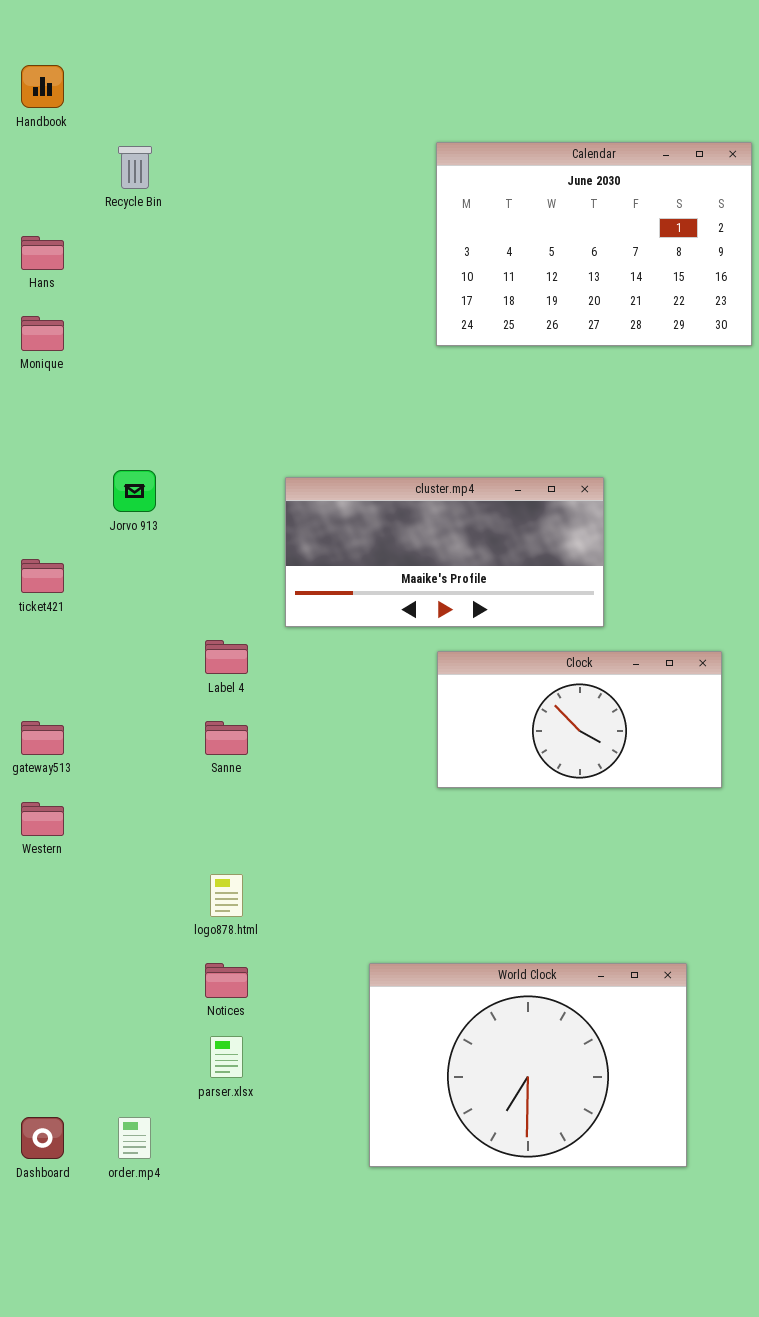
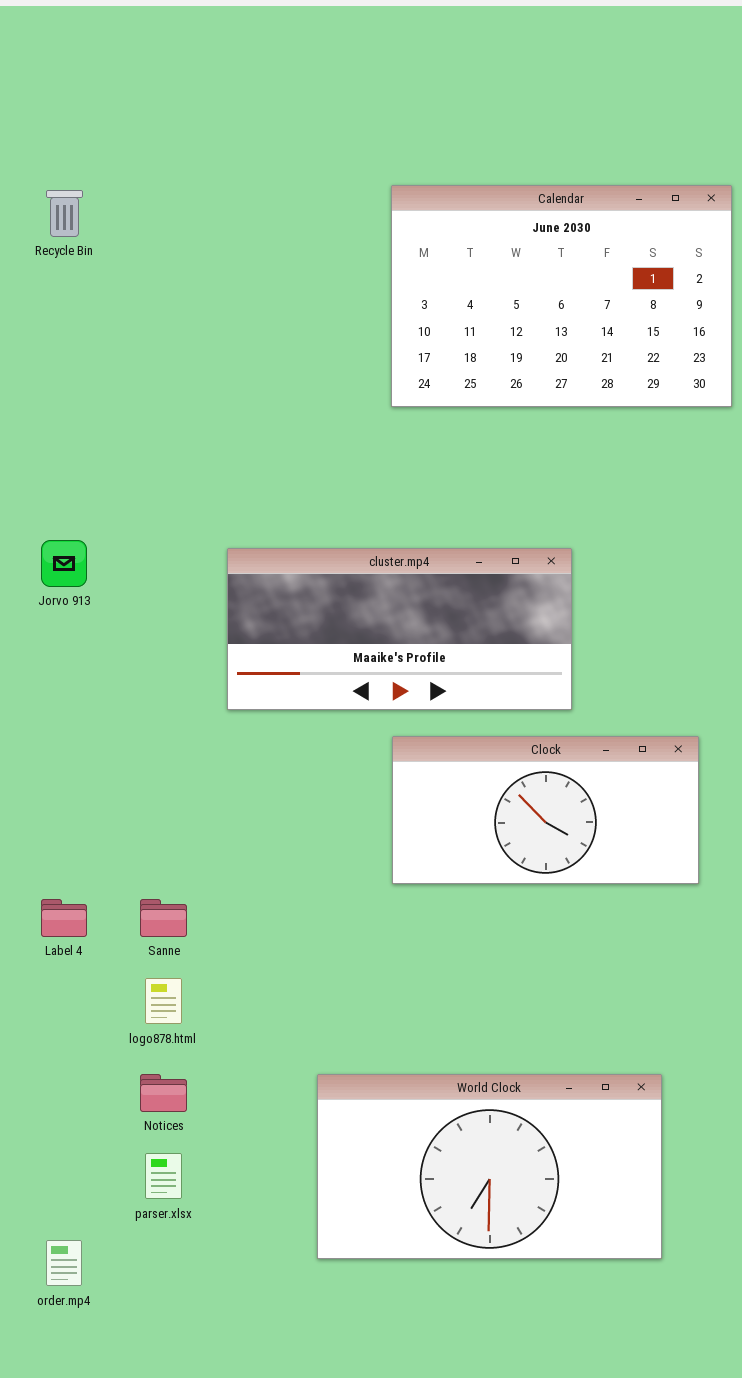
Label 4: [205,640,248,674] -> [41,899,87,937], moved
Sanne: [205,721,248,755] -> [140,899,187,937], moved
World Clock: [369,963,687,1167] -> [317,1074,662,1259], resized

